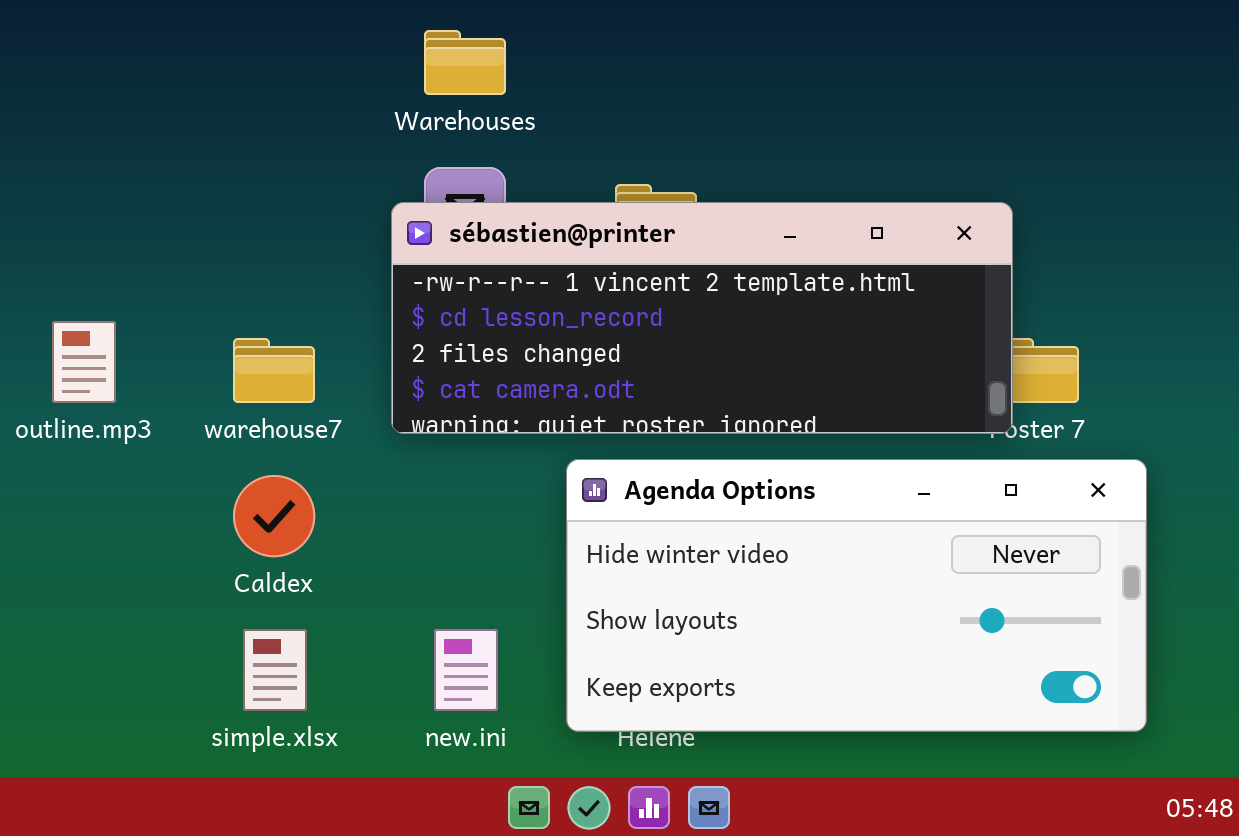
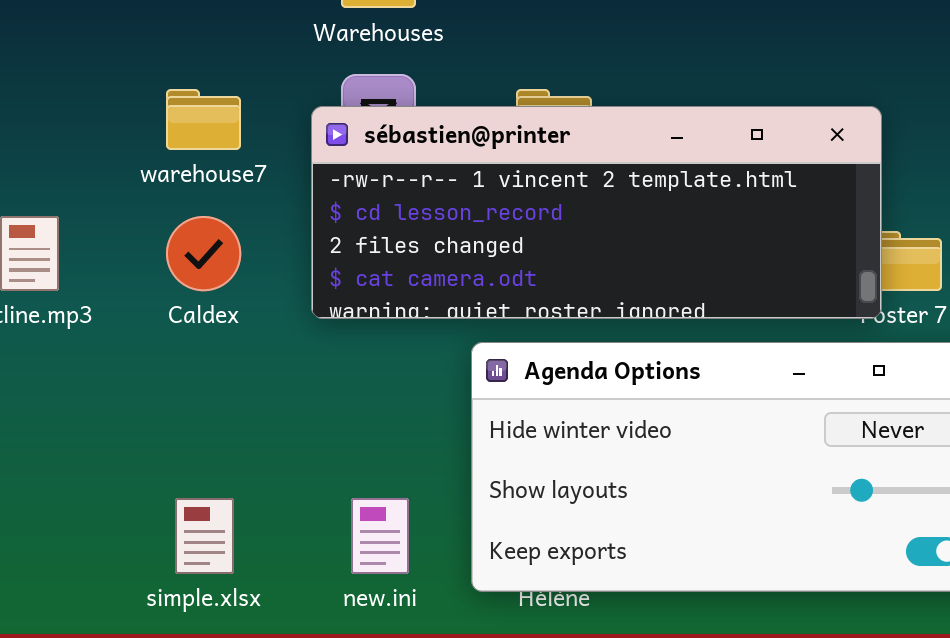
warehouse7: [233,338,315,403] -> [166,89,241,150], moved
Caldex: [233,475,315,557] -> [166,216,241,291], moved

